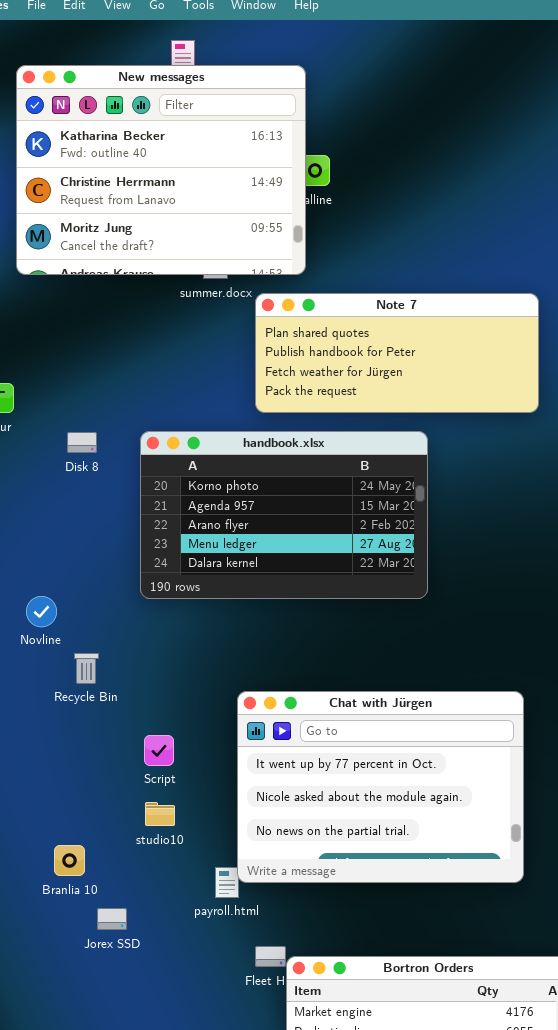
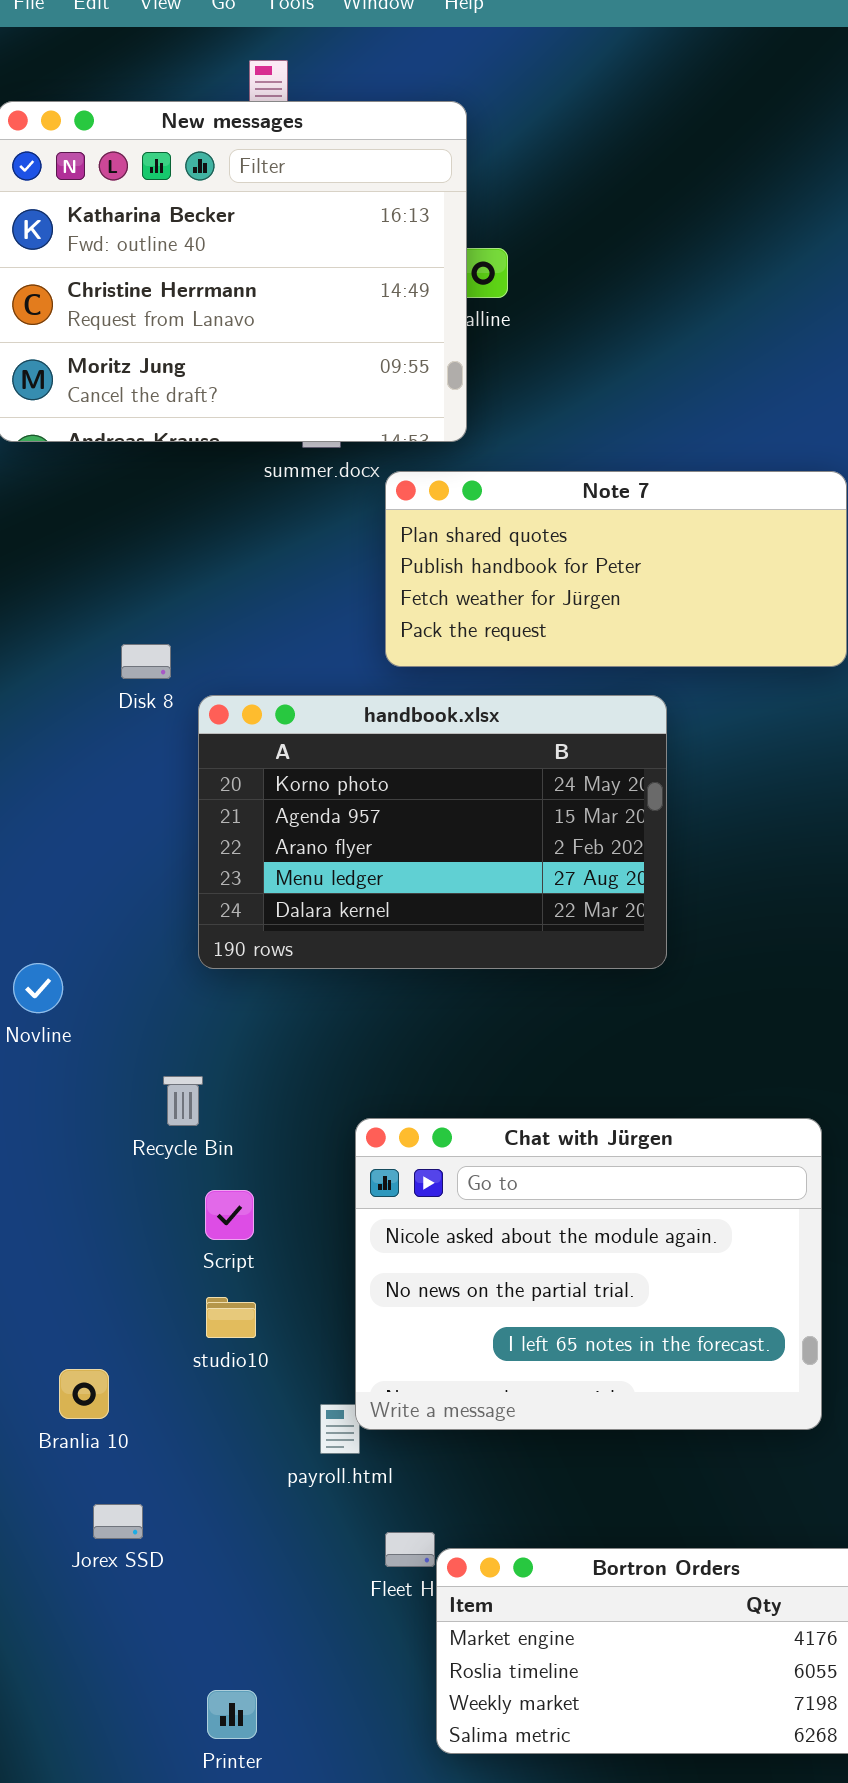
Disk 8: [67,432,97,453] -> [121,644,171,679], moved
Recycle Bin: [74,653,99,684] -> [163,1076,203,1126], moved
Chat with Jürgen: [237,691,524,883] -> [355,1118,822,1430], scrolled down 1 row
Jorex SSD: [97,908,127,930] -> [93,1504,143,1539], moved

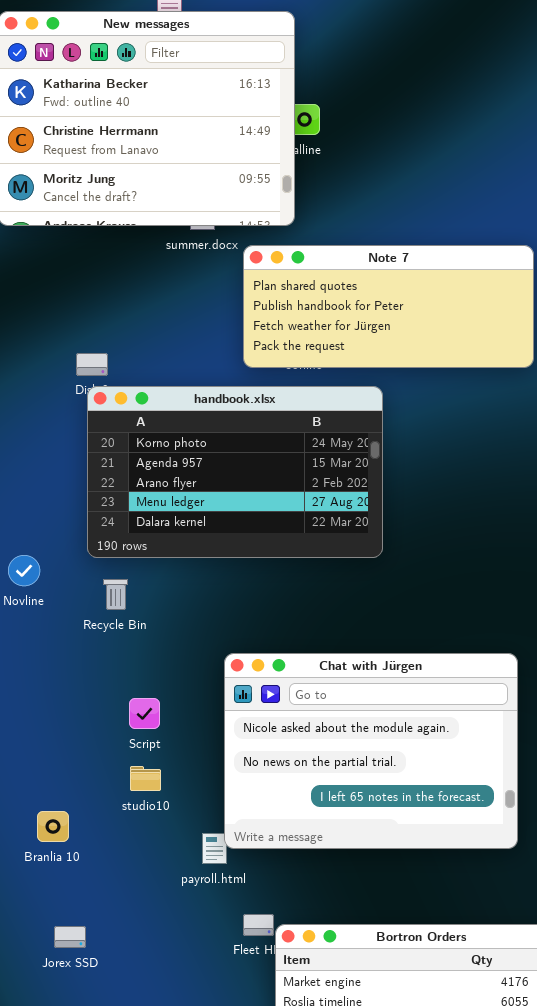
handbook.xlsx: [198,695,667,969] -> [87,386,383,558], moved
Recycle Bin: [163,1076,203,1126] -> [103,579,128,610], moved
Jorex SSD: [93,1504,143,1539] -> [54,926,86,948], moved

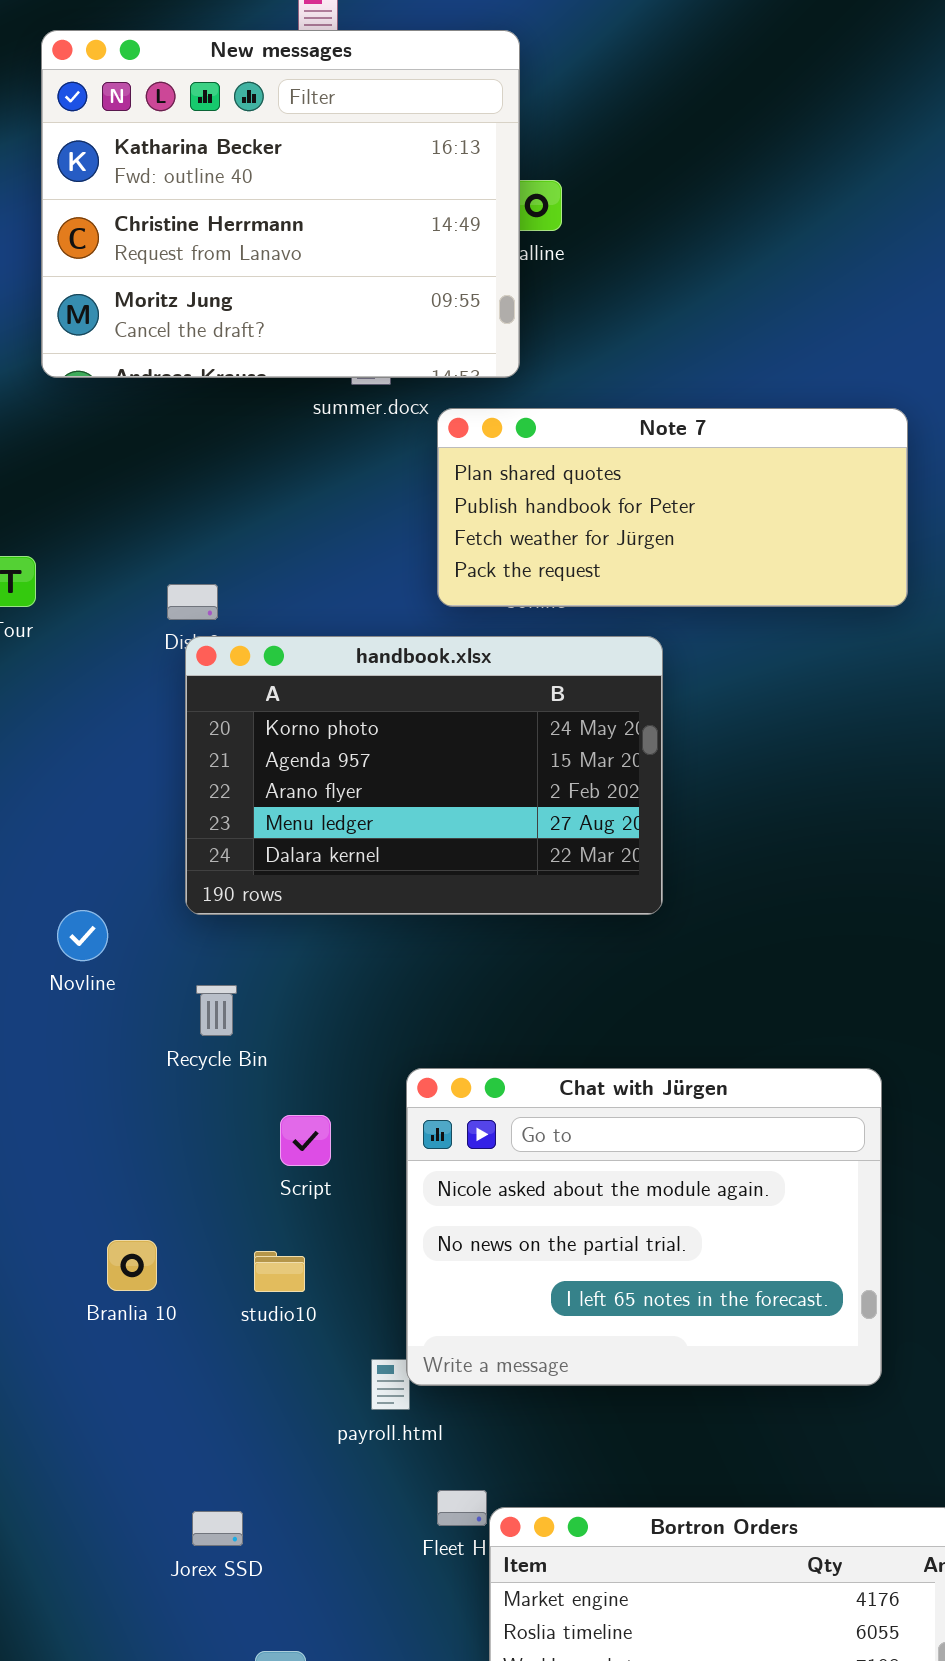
Recycle Bin: [103,579,128,610] -> [196,985,237,1036], moved
Script: [129,698,160,729] -> [280,1115,331,1166], moved
Branlia 10: [37,811,69,842] -> [107,1240,157,1291], moved
Jorex SSD: [54,926,86,948] -> [192,1511,243,1546], moved

